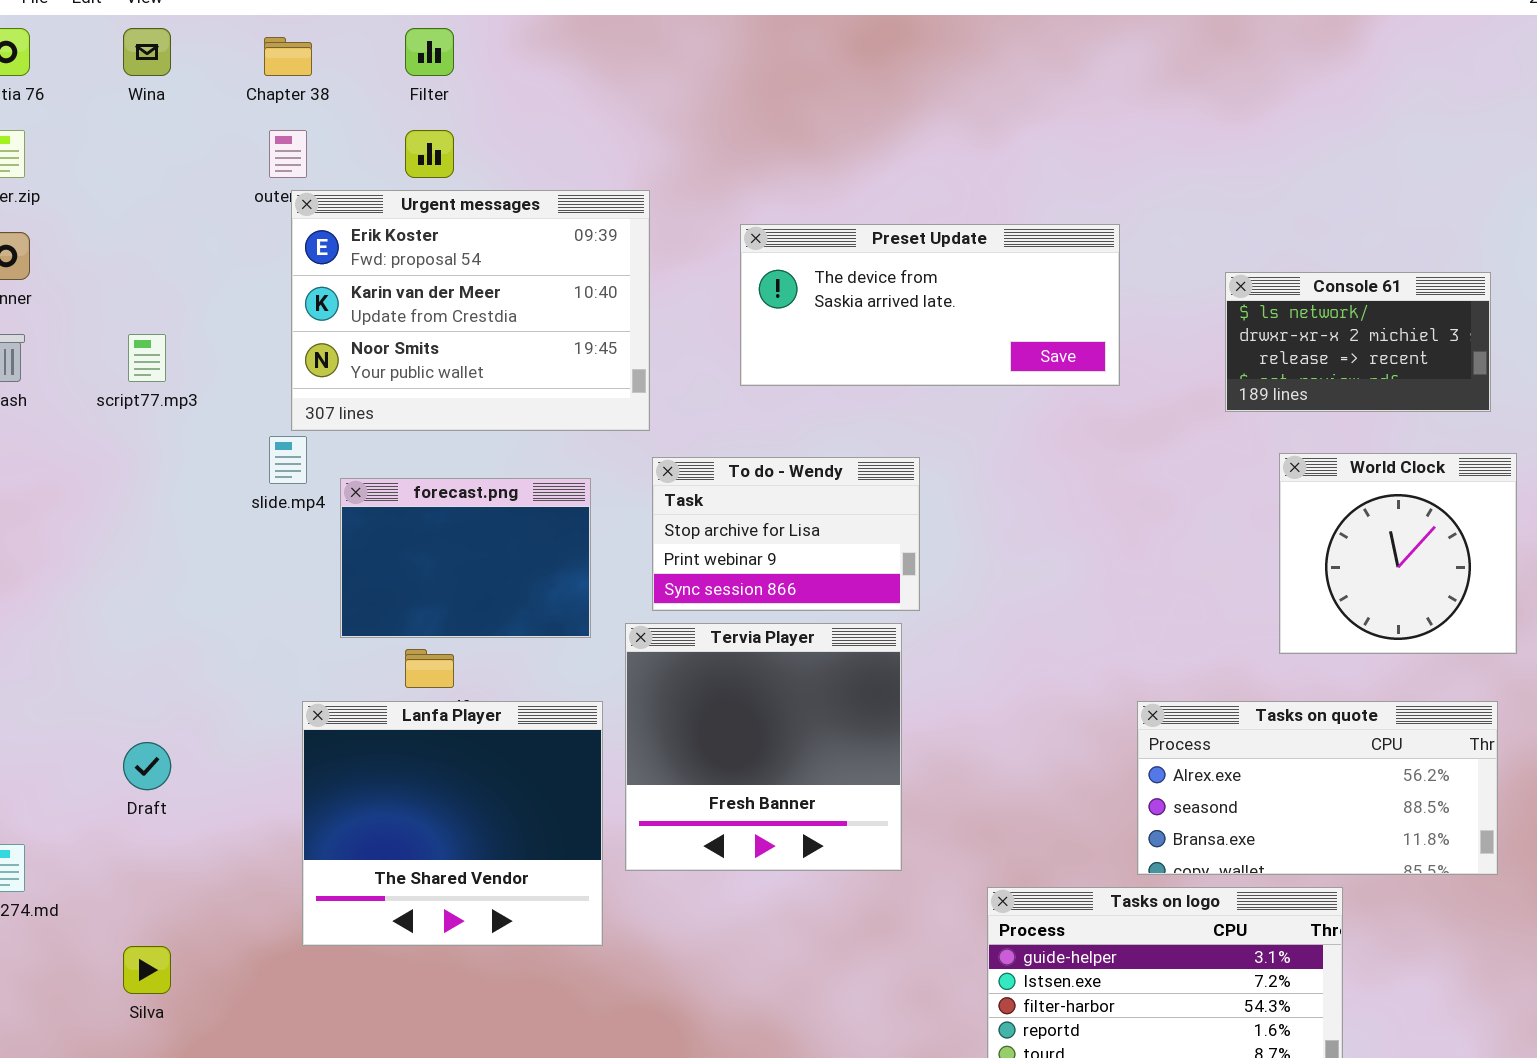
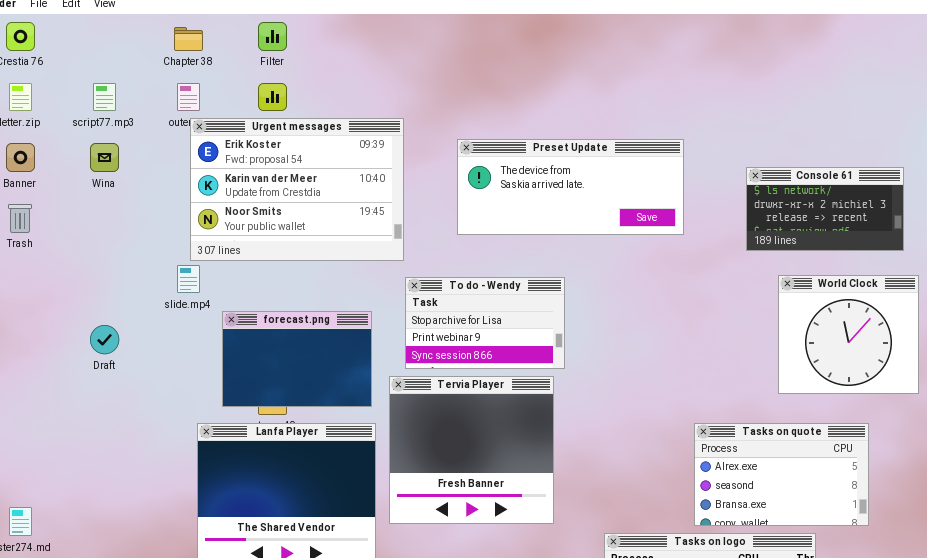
Wina: [123,28,171,76] -> [90,143,119,172], moved
script77.mp3: [128,334,166,382] -> [93,83,116,111], moved
forecast.png: [340,478,591,638] -> [222,311,372,407], moved
Tasks on quote: [1137,701,1498,875] -> [694,423,869,526], resized
Draft: [123,742,171,790] -> [90,325,119,354], moved

